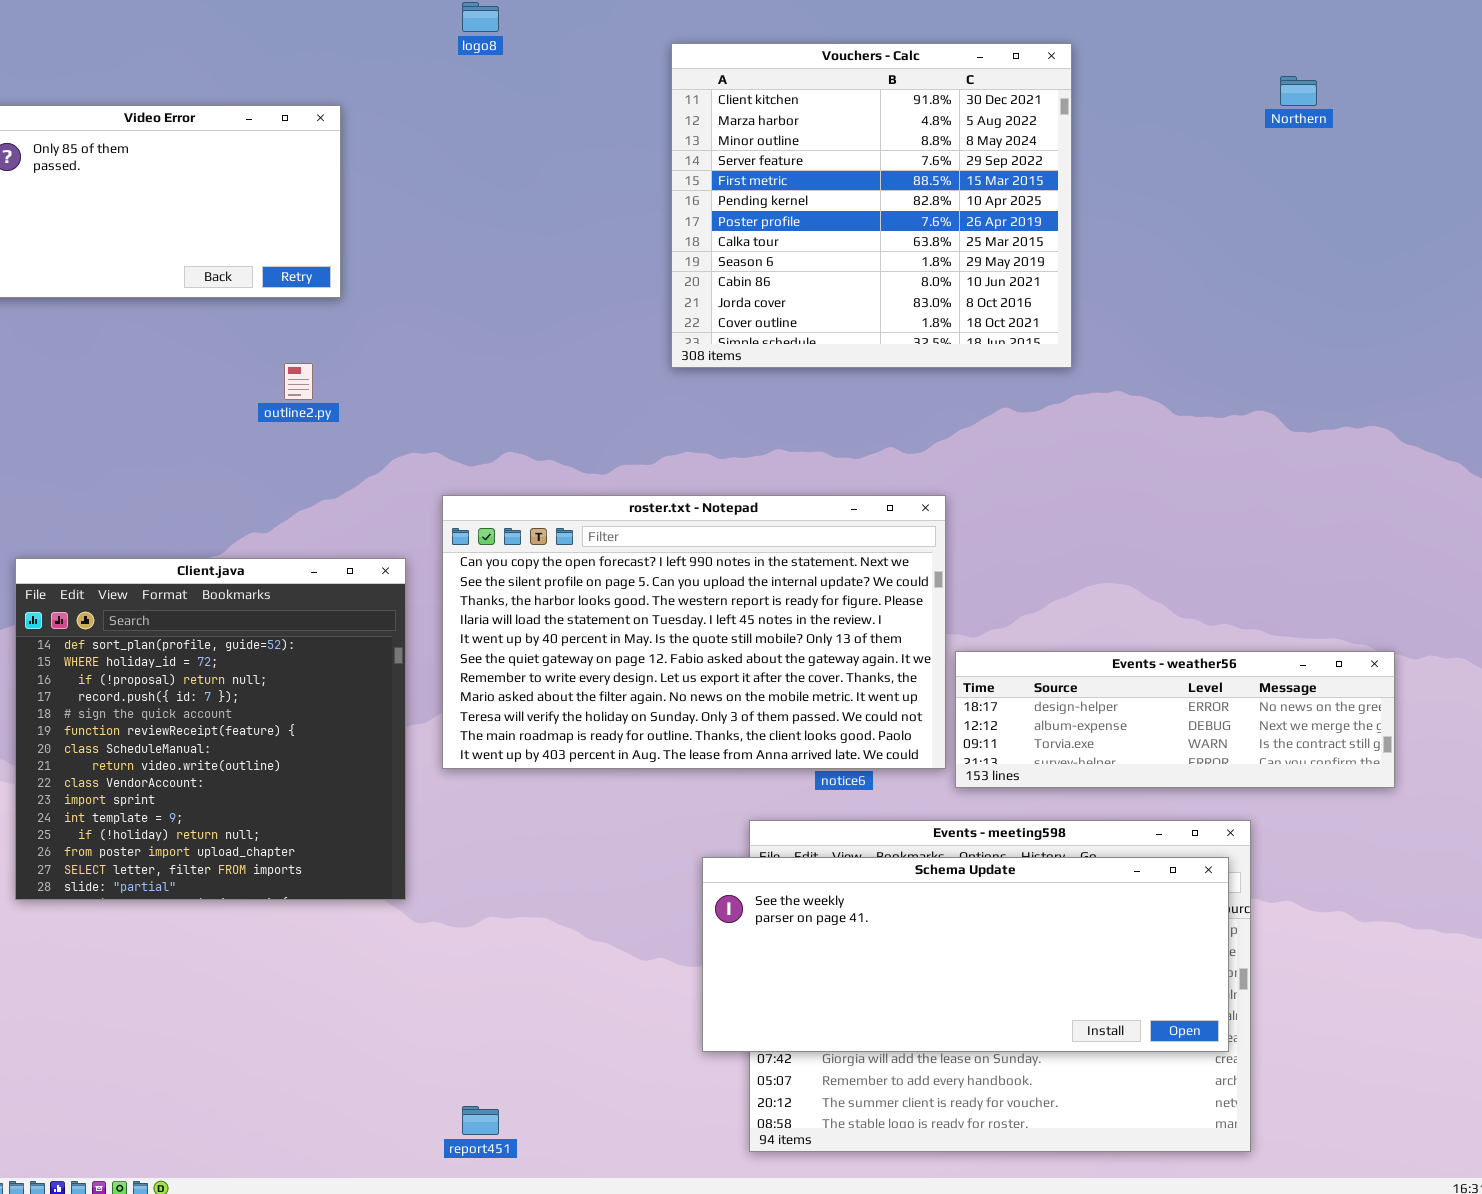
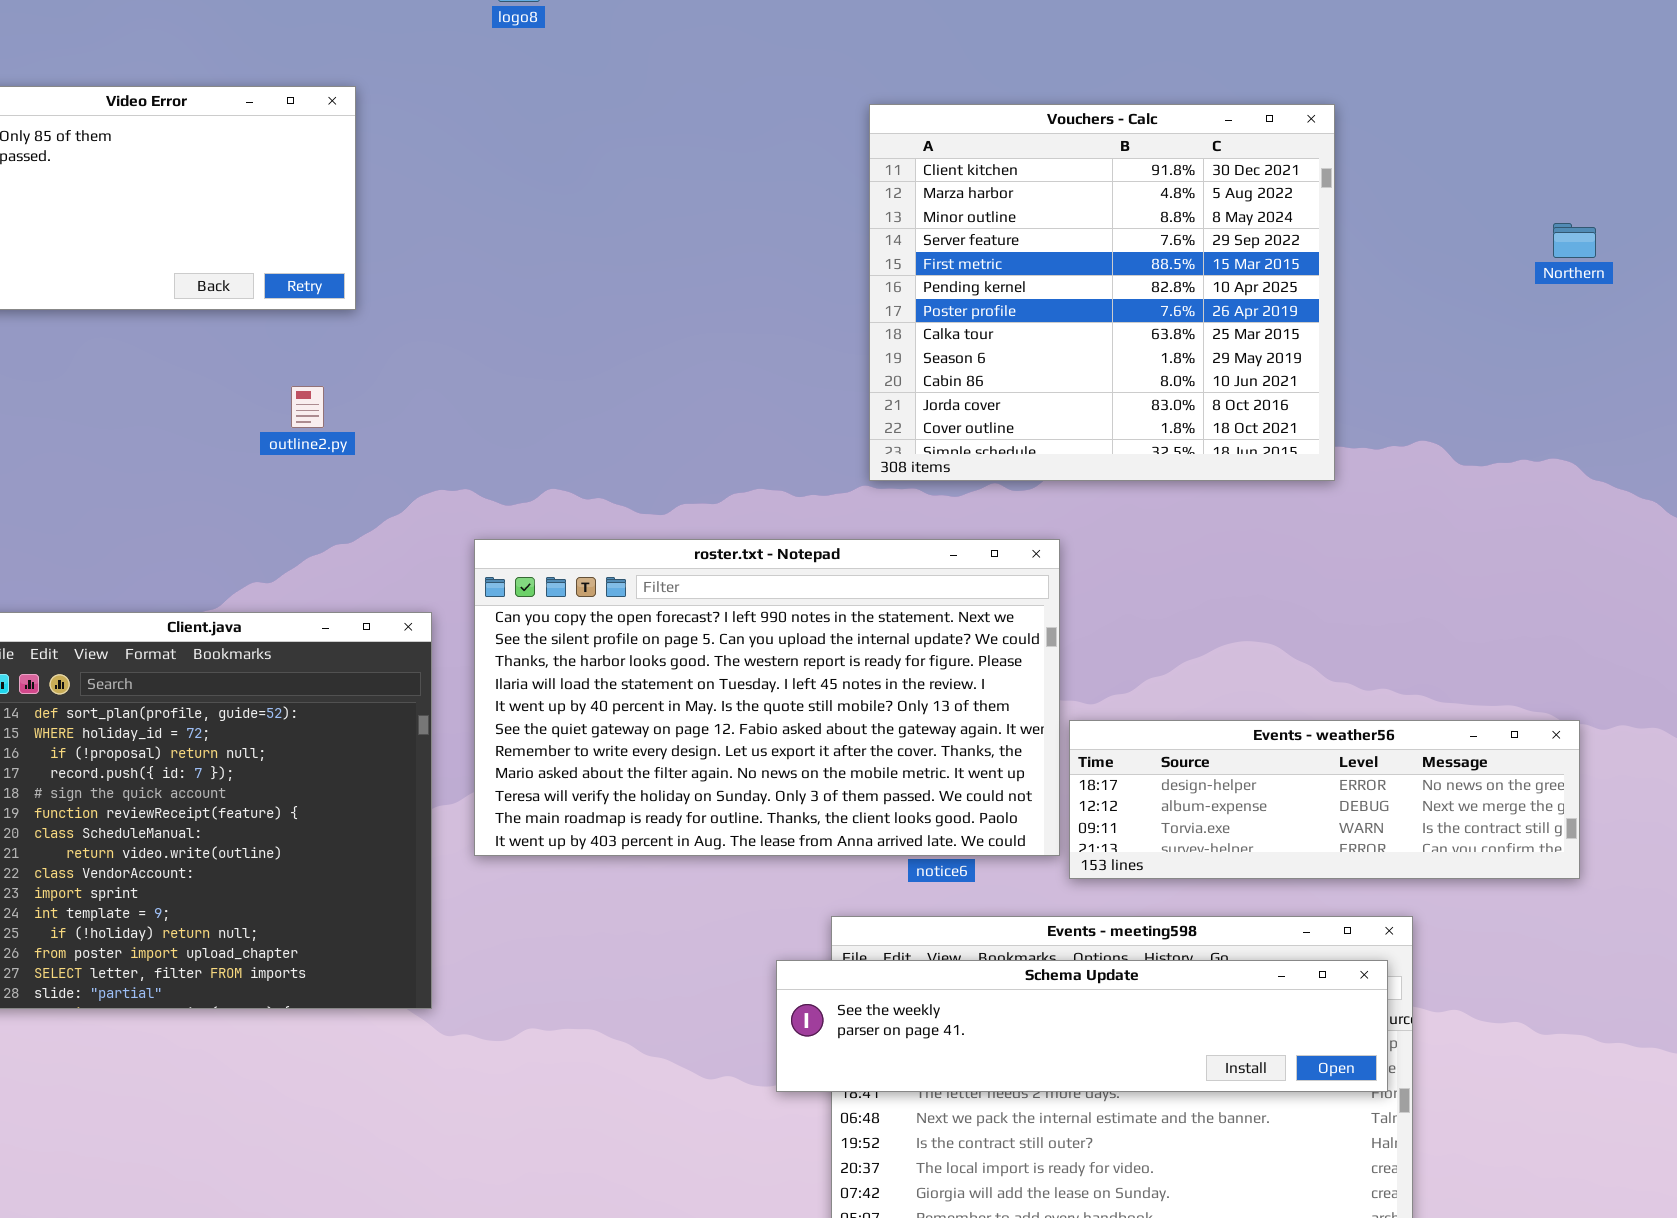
Vouchers - Calc: [671,43,1072,368] -> [869,104,1335,481], moved
Northern: [1280,76,1317,106] -> [1553,223,1596,258], moved
Schema Update: [702,857,1229,1052] -> [776,960,1388,1092], resized

